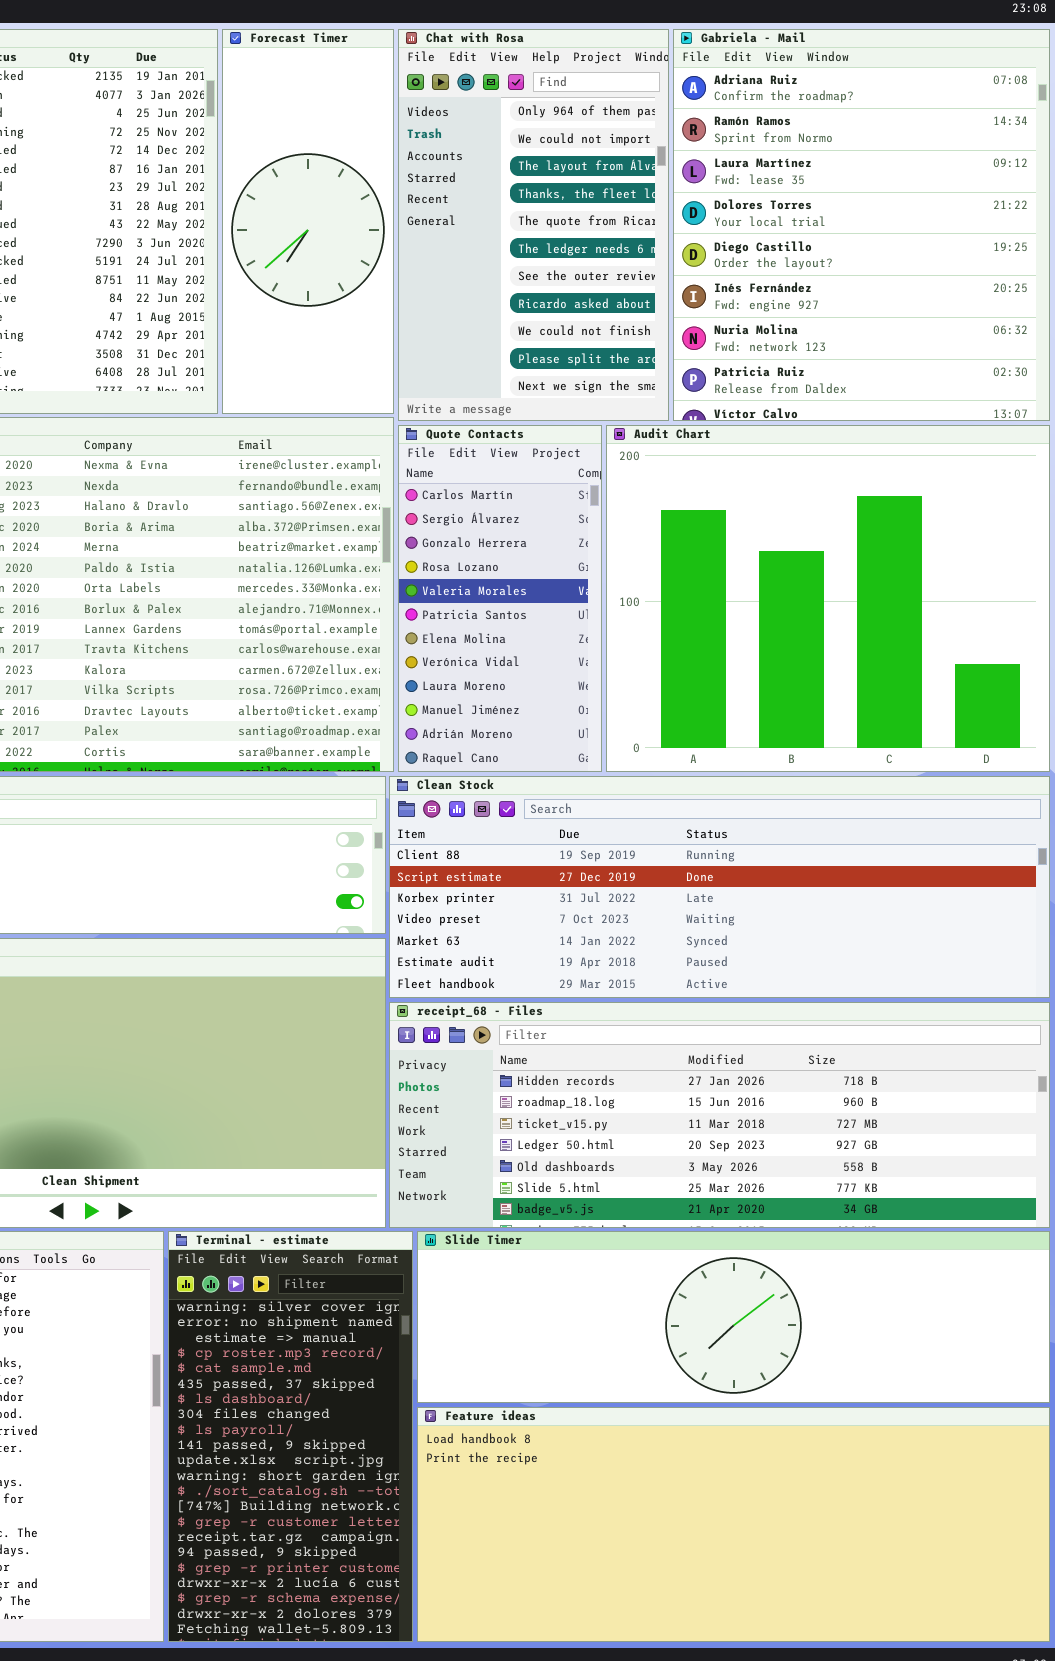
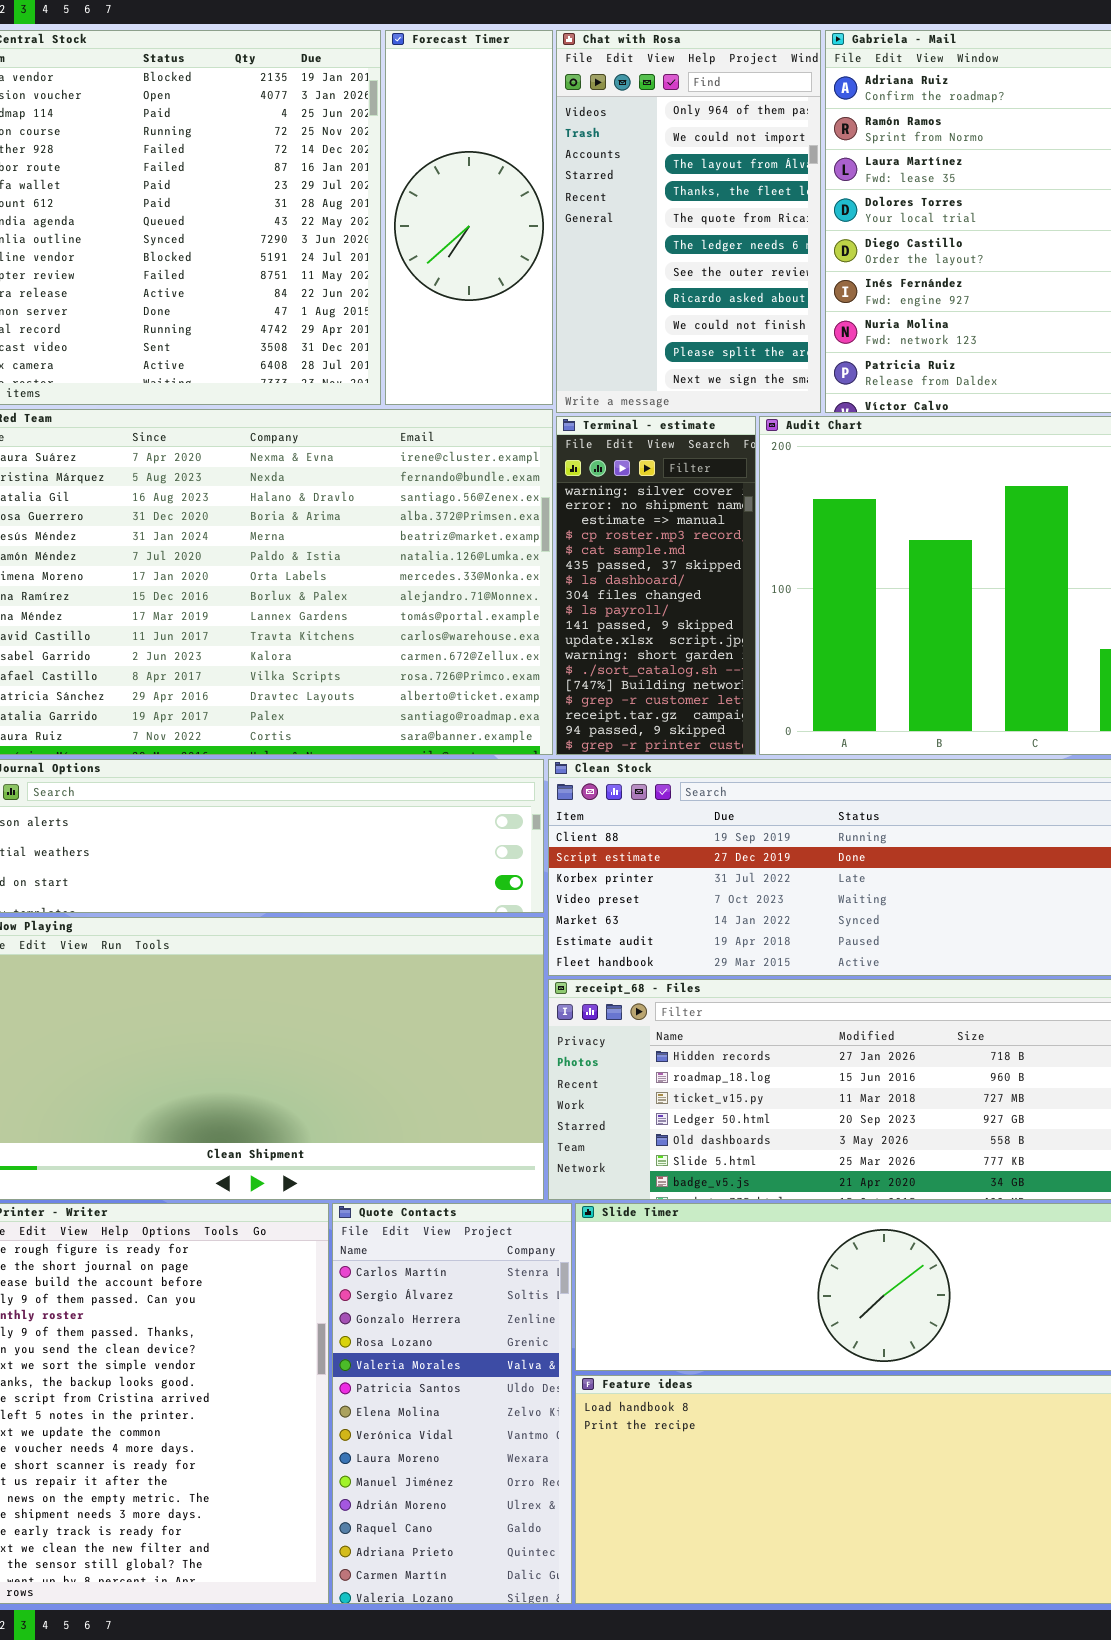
Quote Contacts: [398,425,602,772] -> [332,1203,572,1604], moved, resized
Terminal - estimate: [168,1231,413,1642] -> [556,416,756,755], moved, resized

